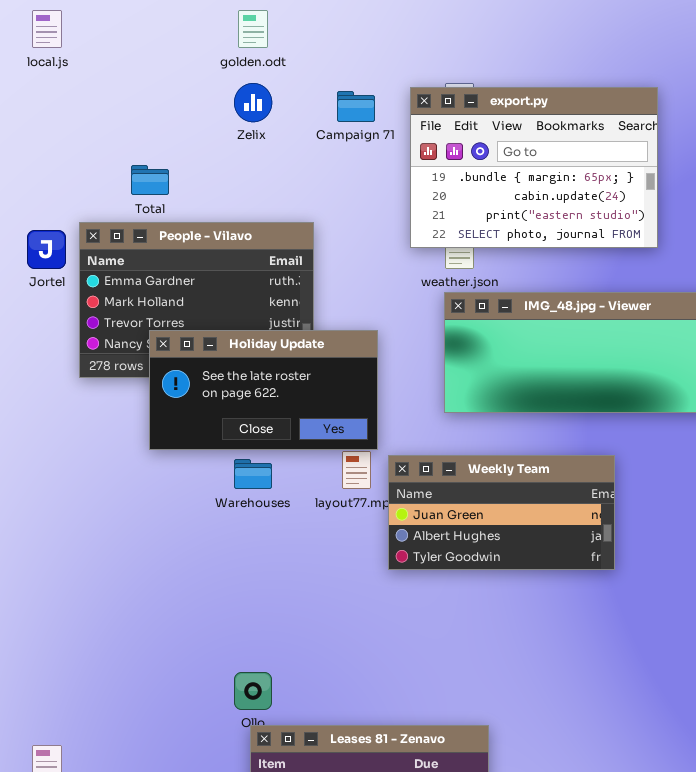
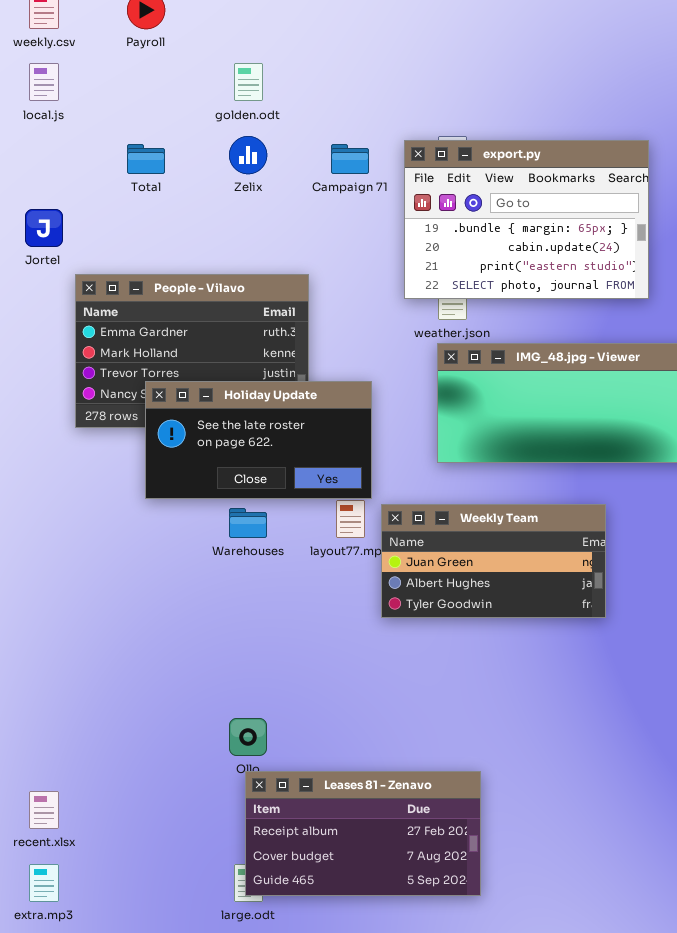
Total: [131,165,169,195] -> [127,144,165,174], moved
Jortel: [27,230,66,269] -> [25,209,63,247], moved

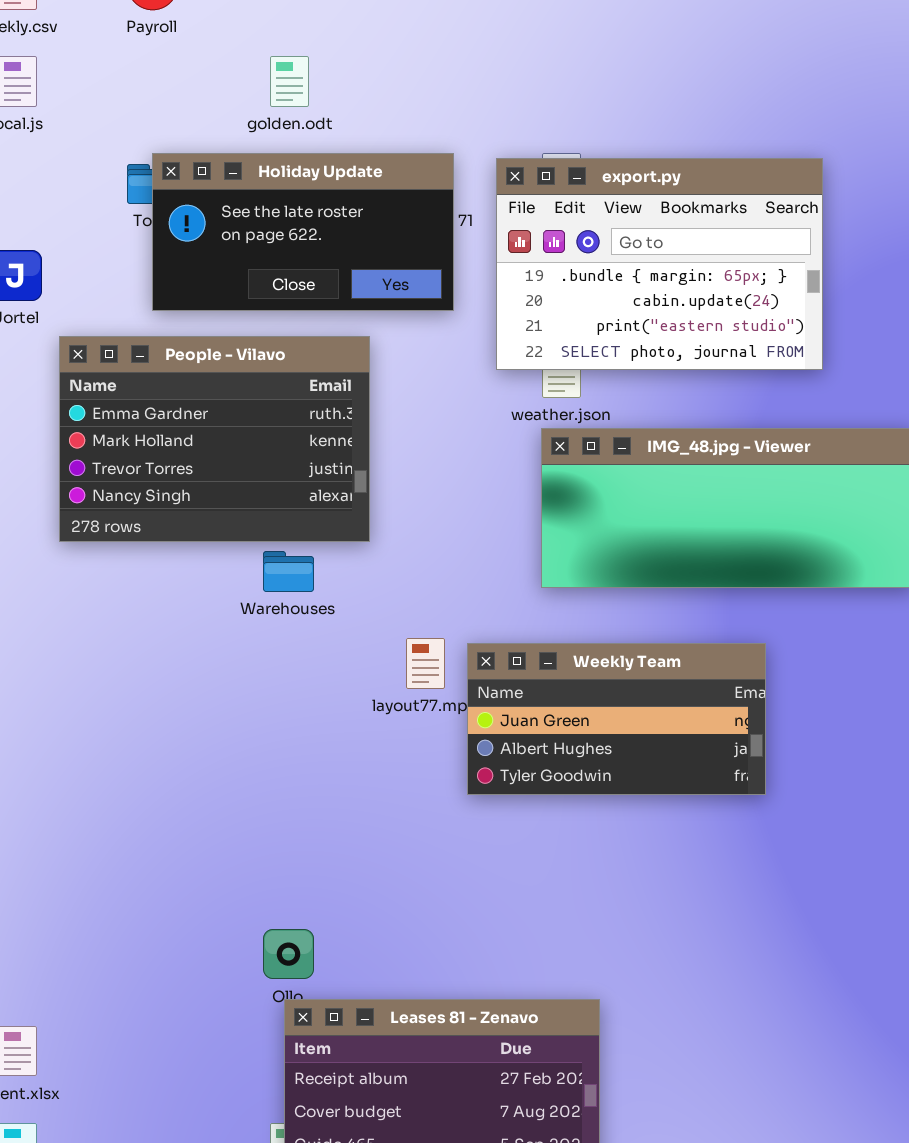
Holiday Update: [145,381,372,499] -> [152,153,454,311], moved
Warehouses: [229,508,267,538] -> [263,551,314,592], moved

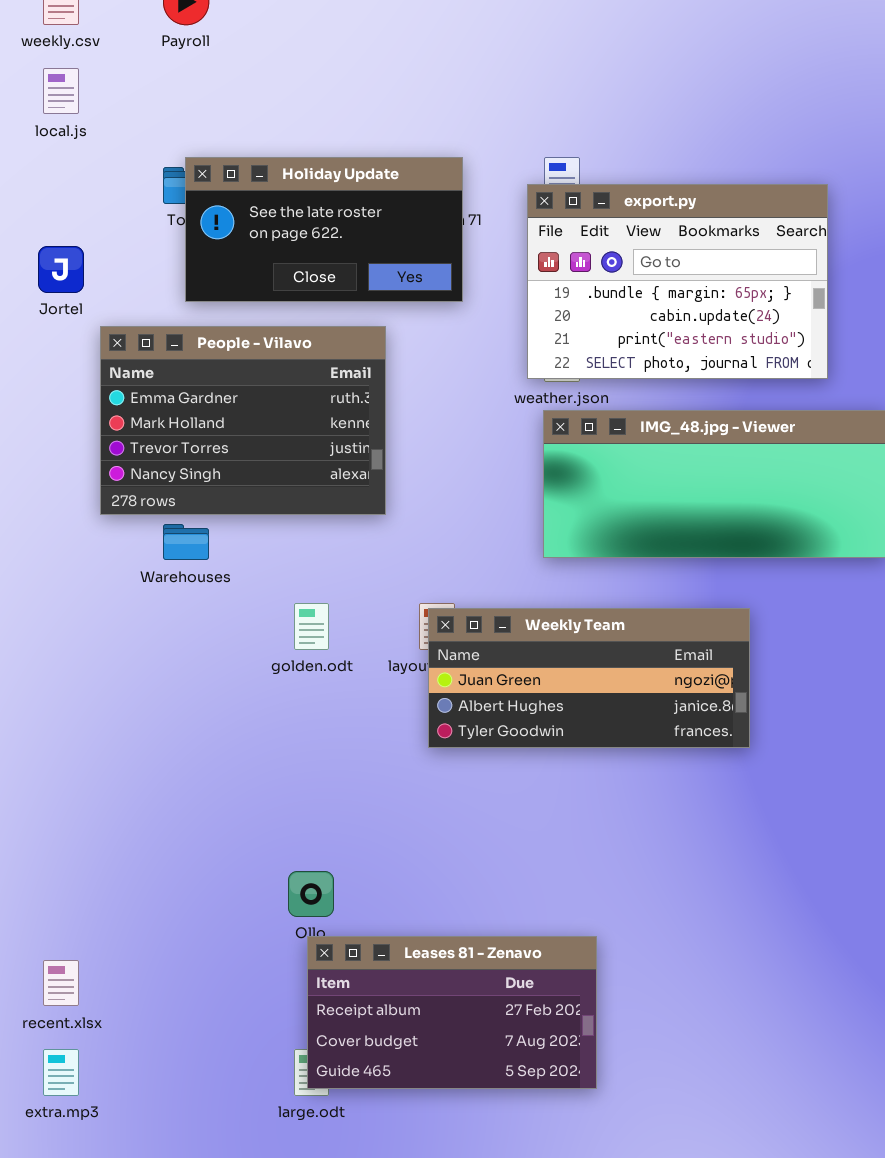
golden.odt: [270,56,309,107] -> [294,603,329,650], moved
export.py: [496,158,823,370] -> [527,184,828,379], moved
Warehouses: [263,551,314,592] -> [163,524,209,560], moved
Weekly Team: [467,643,766,795] -> [428,608,750,748], resized

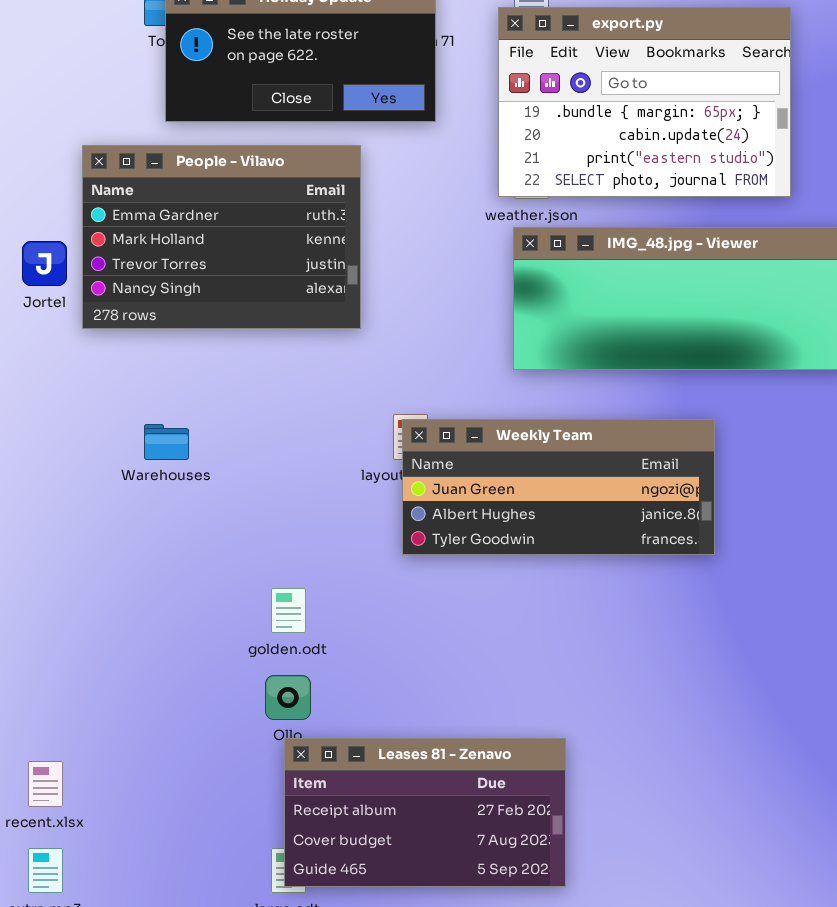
Jortel: [38,246,84,293] -> [22,241,67,286], moved
Warehouses: [163,524,209,560] -> [144,424,189,460], moved
golden.odt: [294,603,329,650] -> [271,588,306,633], moved

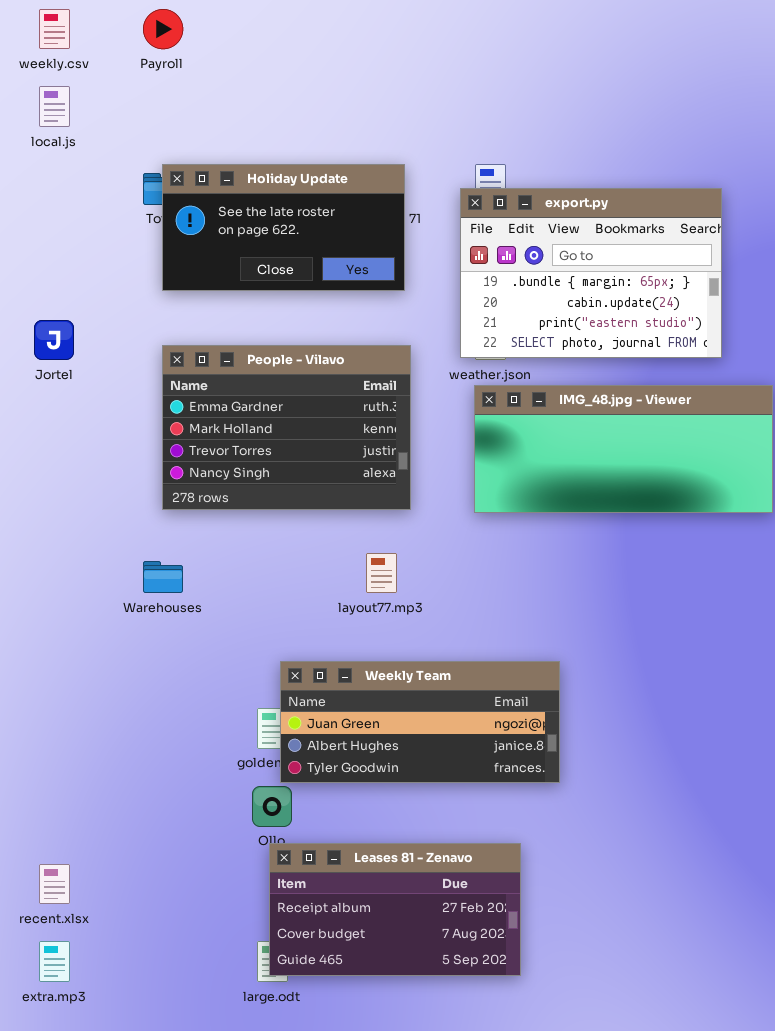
People - Vilavo: [82,145,361,329] -> [162,345,411,510], moved
Jortel: [22,241,67,286] -> [34,320,74,360], moved
Weekly Team: [402,419,715,555] -> [280,661,560,783], moved

